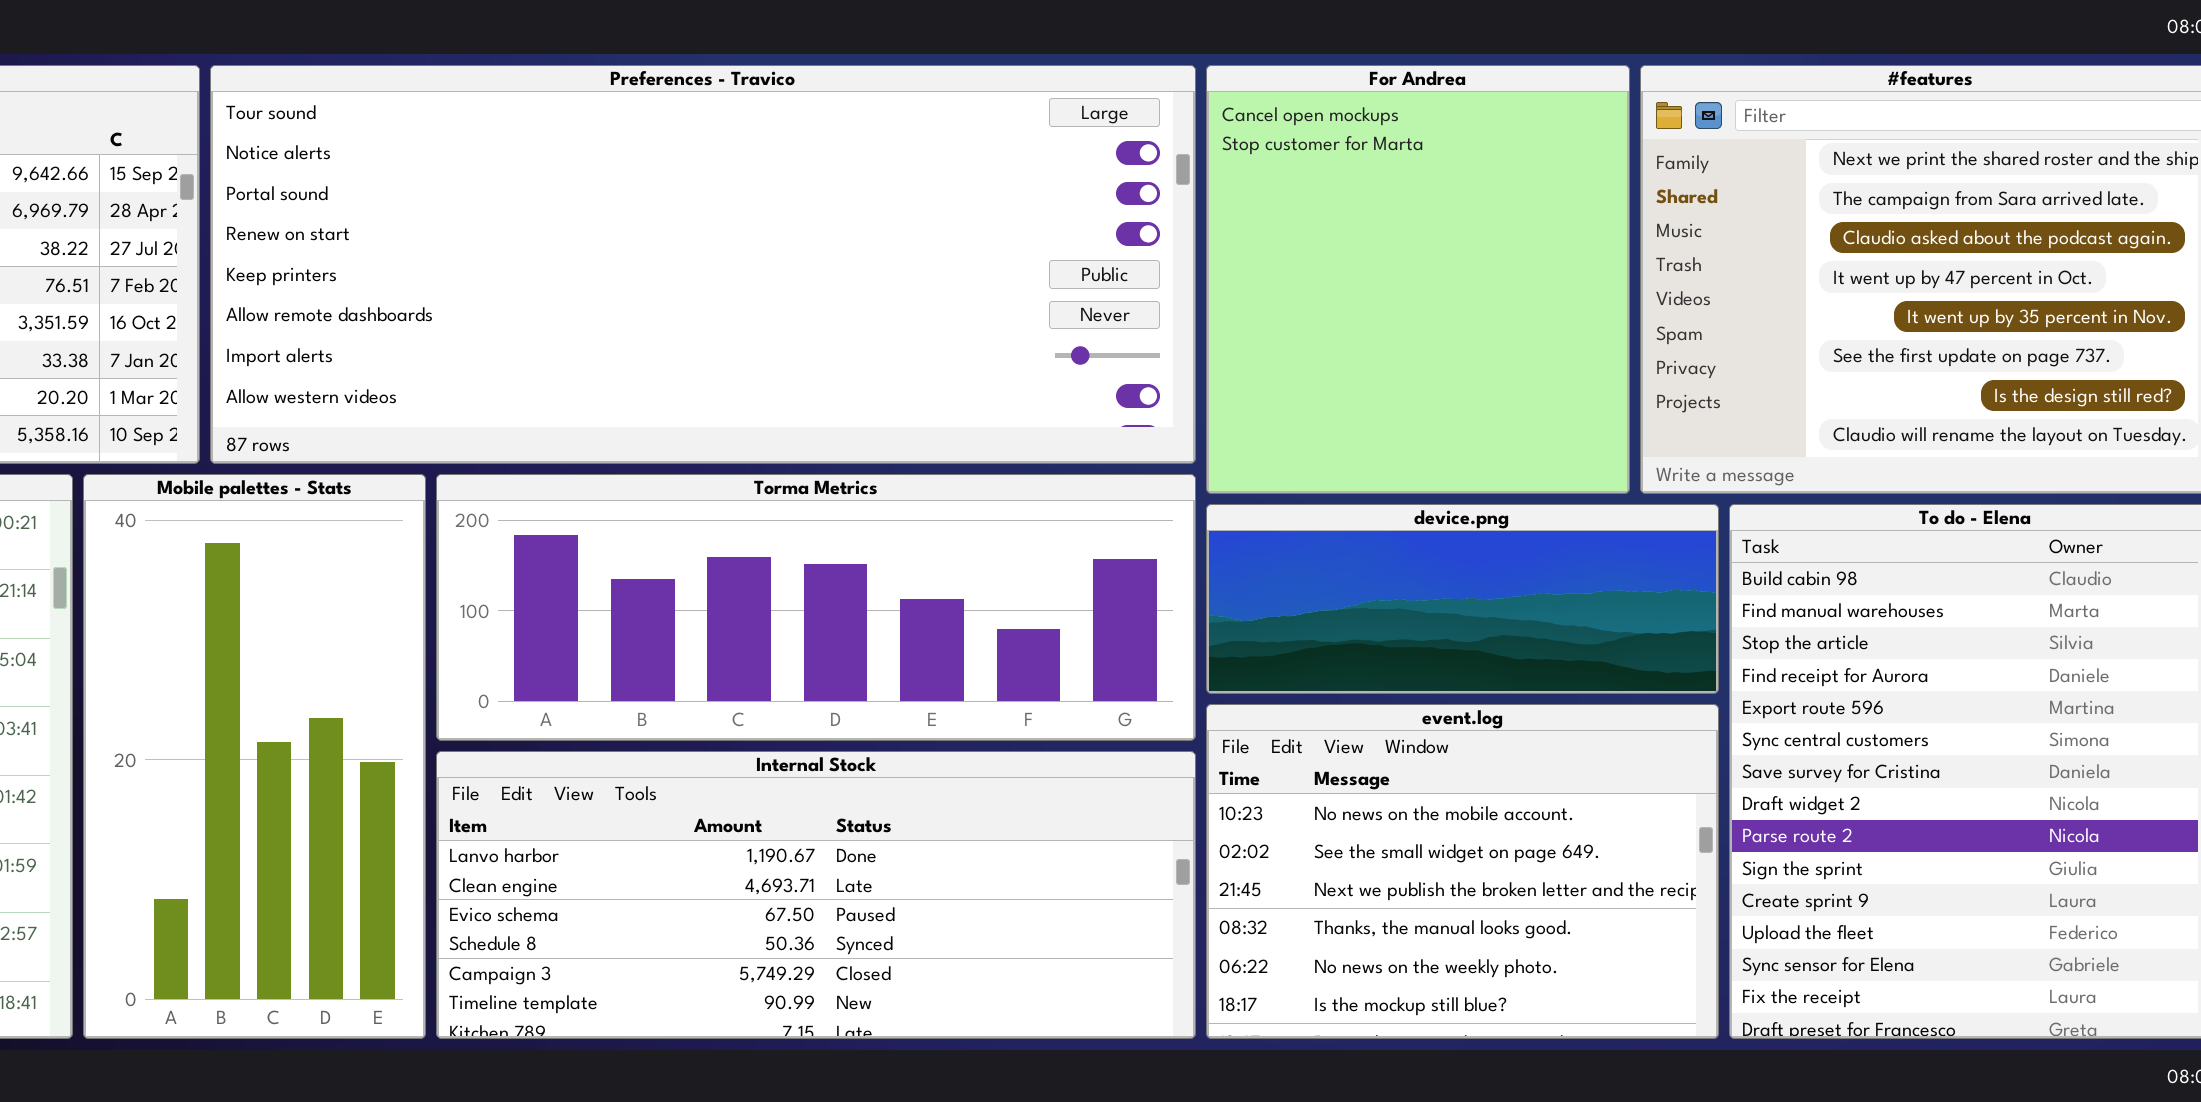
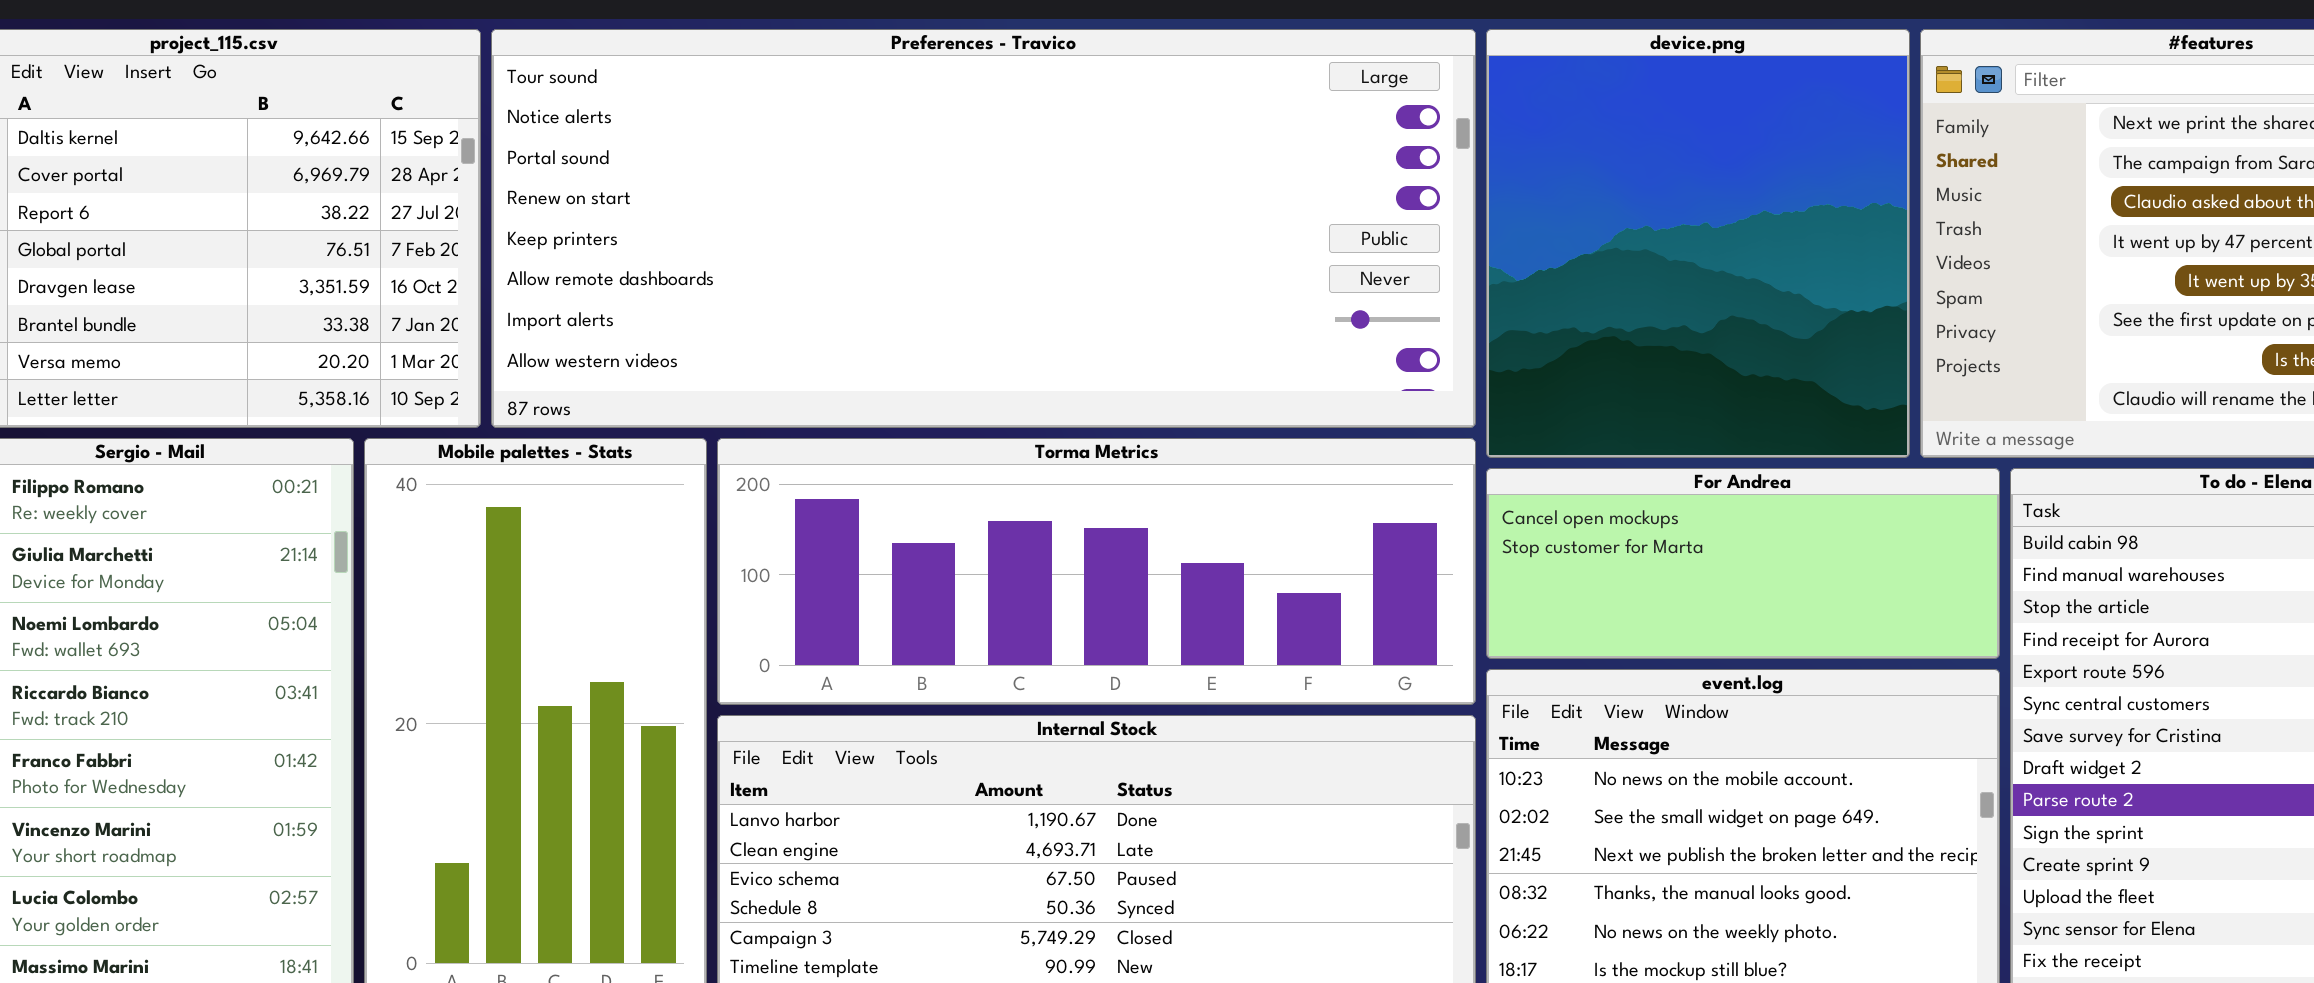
For Andrea: [1206,65,1630,494] -> [1486,468,2000,659], moved, resized
device.png: [1206,504,1719,694] -> [1486,29,1910,458], moved, resized

